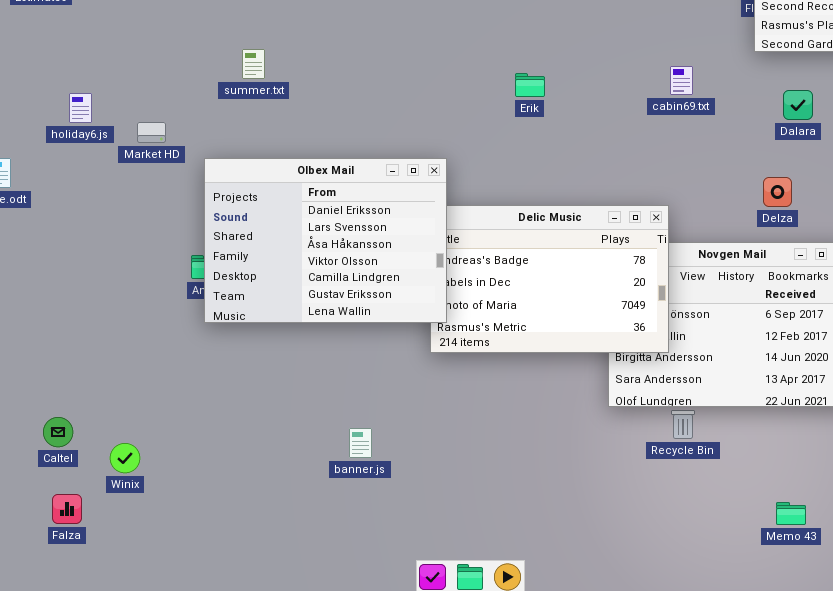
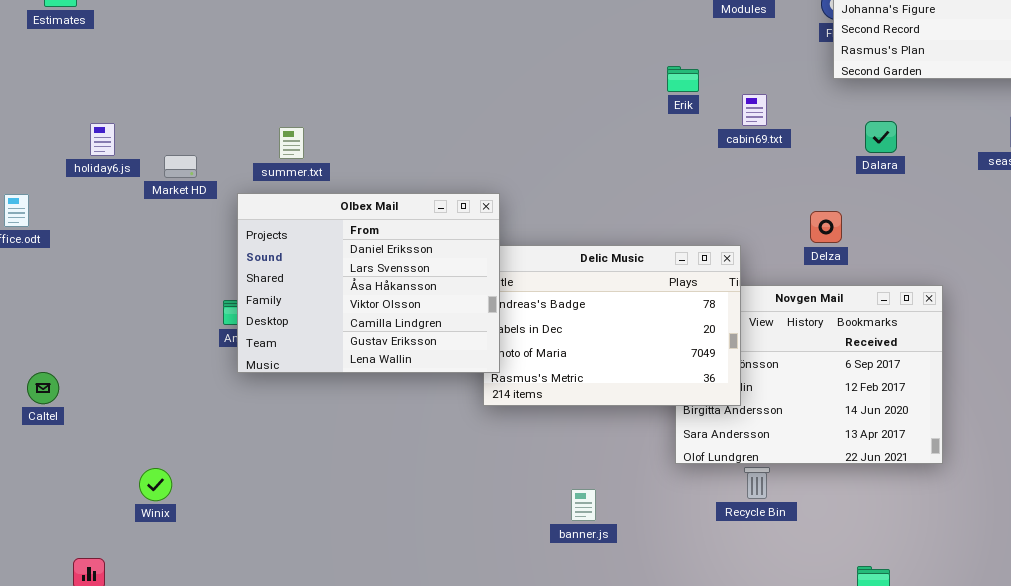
summer.txt: [242,49,265,79] -> [279,127,304,159], moved
Erik: [515,73,545,97] -> [667,66,699,92], moved
Delza: [763,177,792,207] -> [810,211,842,243], moved
Caltel: [43,417,73,447] -> [27,372,59,404], moved
banner.js: [349,428,372,458] -> [571,489,596,521], moved
Winix: [110,443,140,473] -> [139,468,172,501], moved

